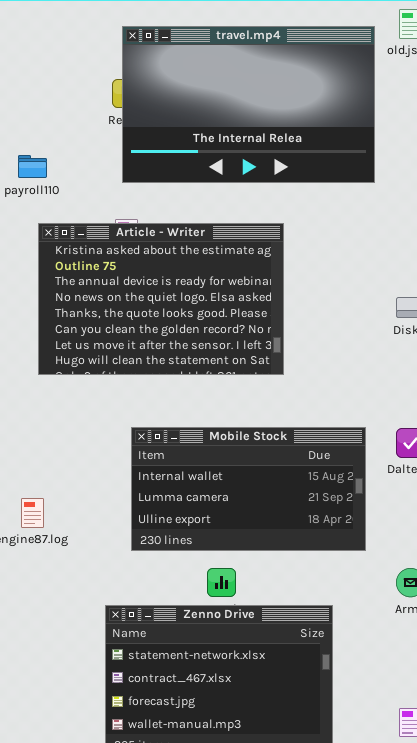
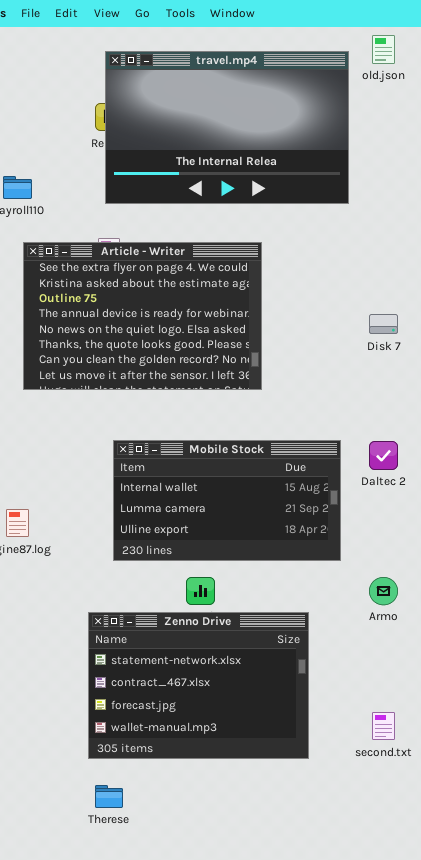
Article - Writer: [38,223,284,375] -> [23,242,262,390], scrolled up 1 row

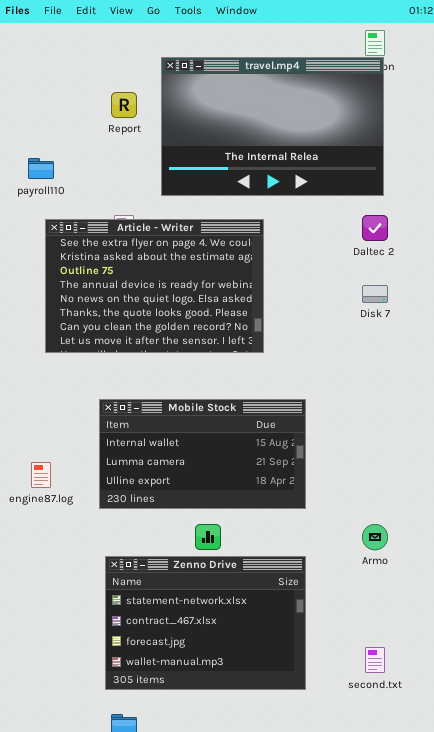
travel.mp4: [105,51,349,204] -> [161,57,384,196], moved
Mobile Stock: [113,440,341,561] -> [99,399,306,509], moved
Daltec 2: [369,441,398,470] -> [362,215,388,241], moved

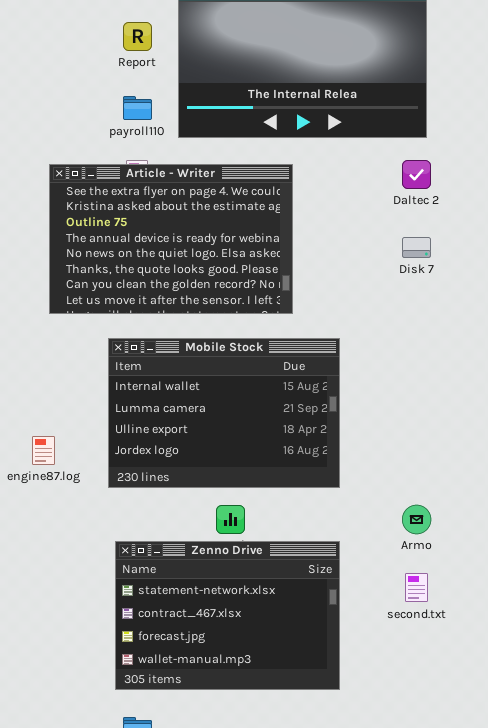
payroll110: [28,158,54,179] -> [123,96,152,120], moved
Mobile Stock: [99,399,306,509] -> [108,338,340,488], resized
second.txt: [365,647,385,673] -> [405,573,428,602], moved

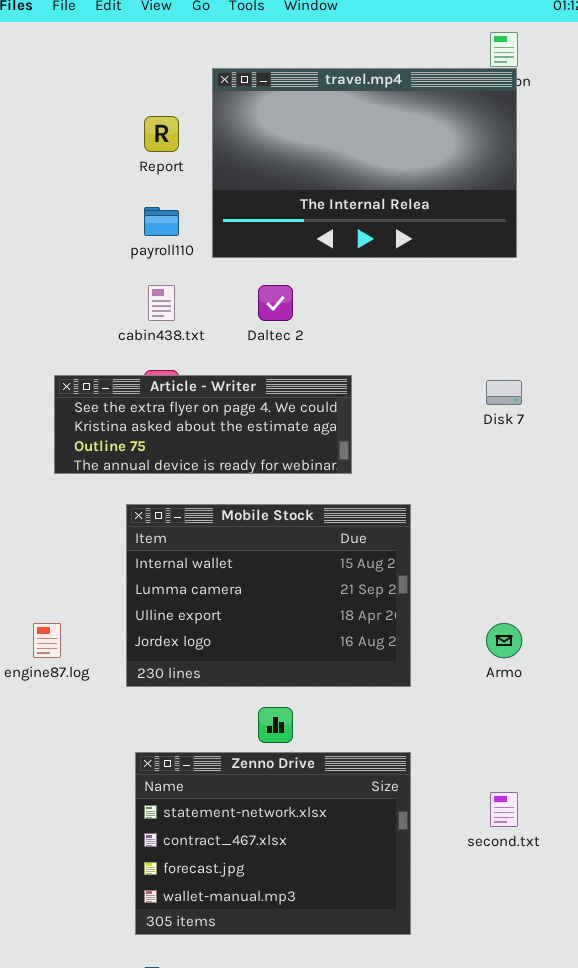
Daltec 2: [402,160,431,189] -> [258,285,293,321], moved
Article - Writer: [49,164,293,314] -> [54,375,352,474], resized
Armo: [402,505,431,534] -> [486,623,522,658], moved

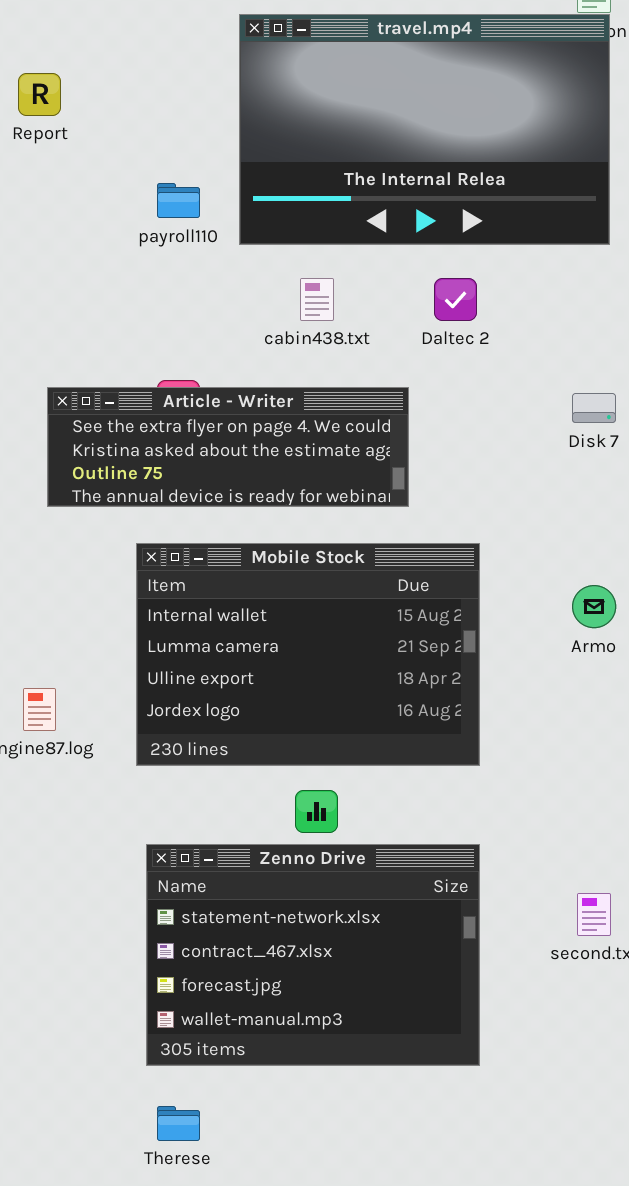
Report: [144,116,179,152] -> [18,73,61,116], moved
cabin438.txt: [148,285,175,321] -> [300,278,334,321], moved
Daltec 2: [258,285,293,321] -> [434,278,477,321], moved
Armo: [486,623,522,658] -> [572,585,616,628], moved

